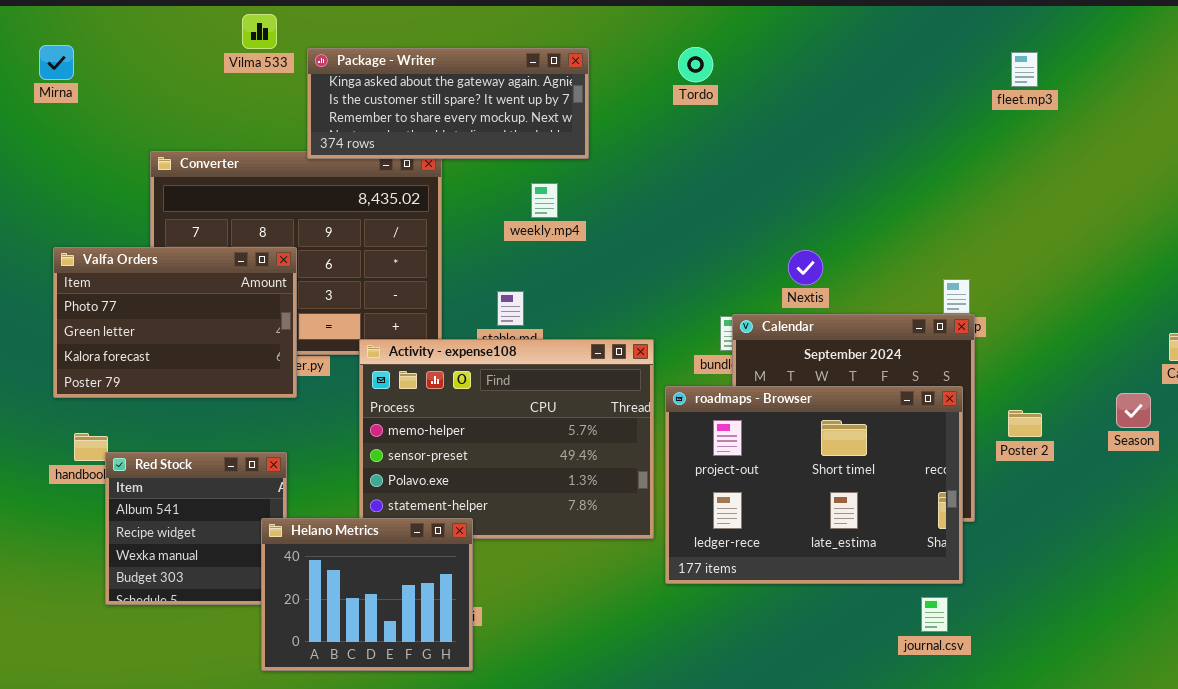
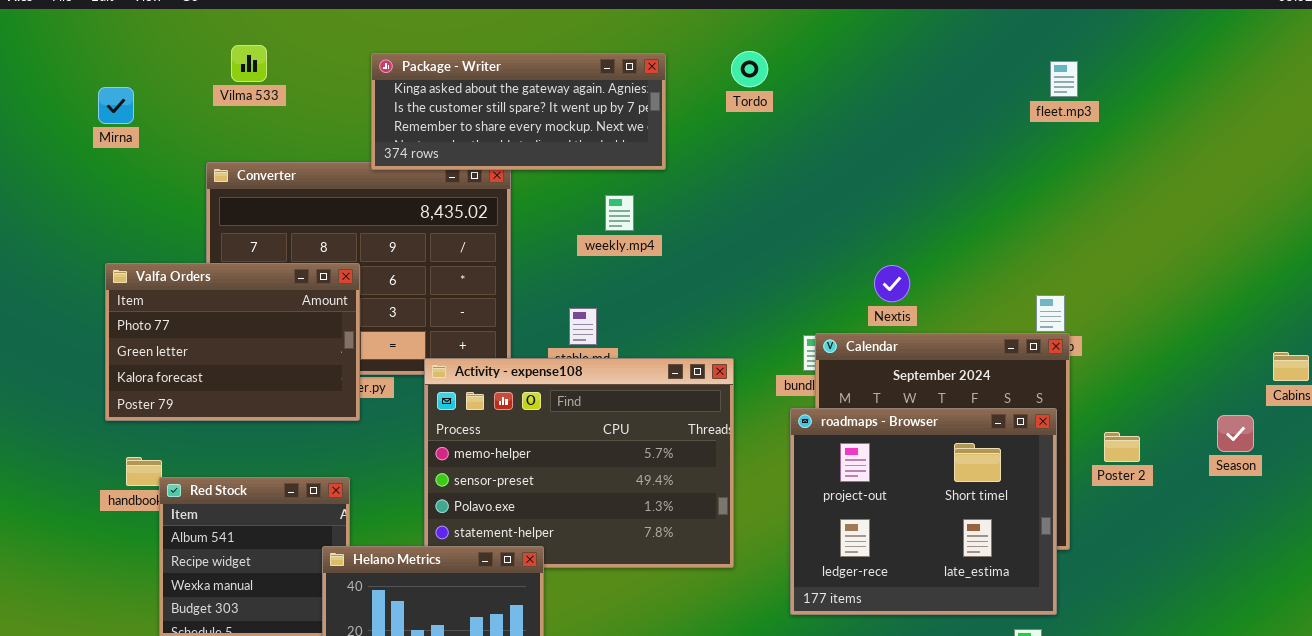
Vilma 533: [242,14,277,49] -> [231,45,267,82], moved
Mirna: [39,45,74,80] -> [98,87,134,124], moved
Tordo: [678,47,713,82] -> [731,51,768,87], moved
fleet.mp3: [1011,52,1038,87] -> [1050,61,1078,97], moved
roadmaps - Browser: [665,386,963,584] -> [790,408,1057,615], resized

